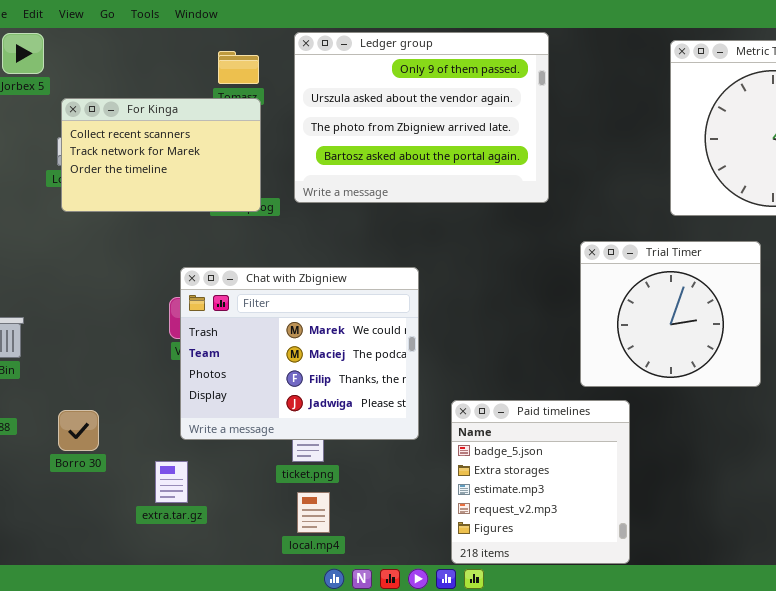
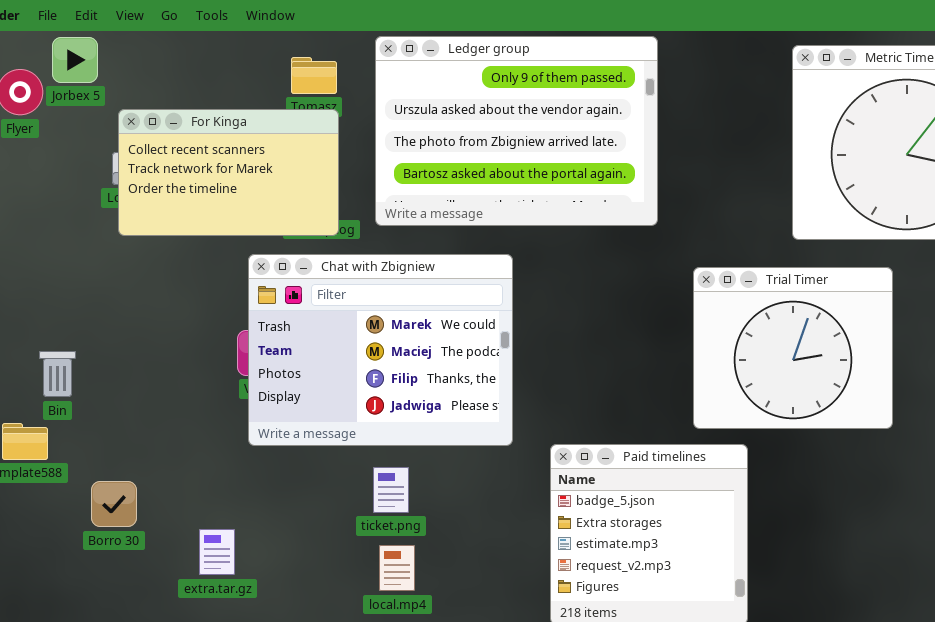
Chat with Zbigniew: [180,267,419,440] -> [248,254,513,446], moved
Borro 30: [58,410,99,451] -> [91,481,137,527], moved
extra.tar.gz: [155,461,188,503] -> [199,529,235,575], moved

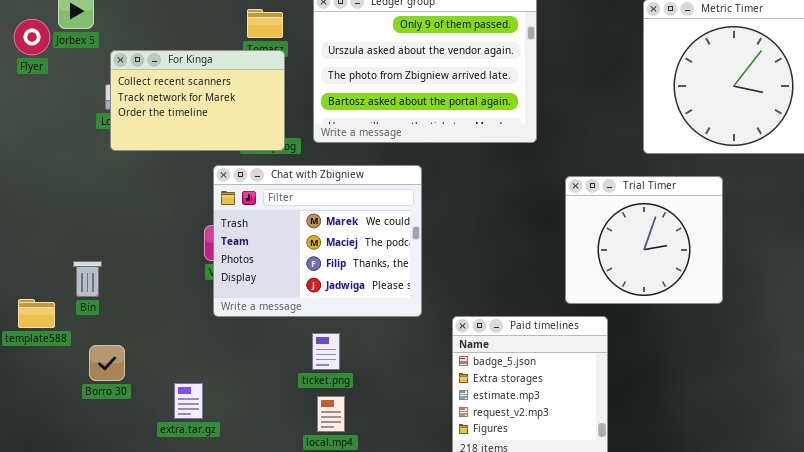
Bin: [39,351,76,397] -> [73,261,102,297], moved

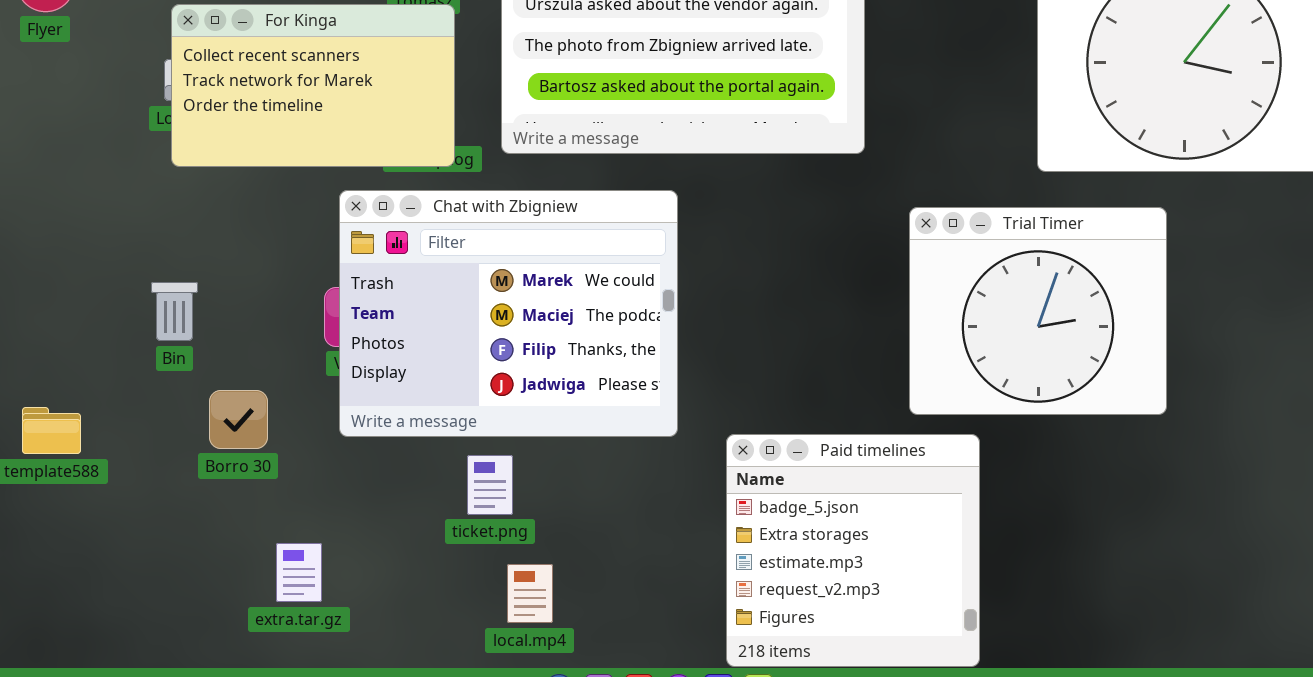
Bin: [73,261,102,297] -> [151,282,198,341], moved
ticket.png: [312,333,340,370] -> [467,455,513,515], moved
Borro 30: [89,345,125,381] -> [209,390,268,449], moved

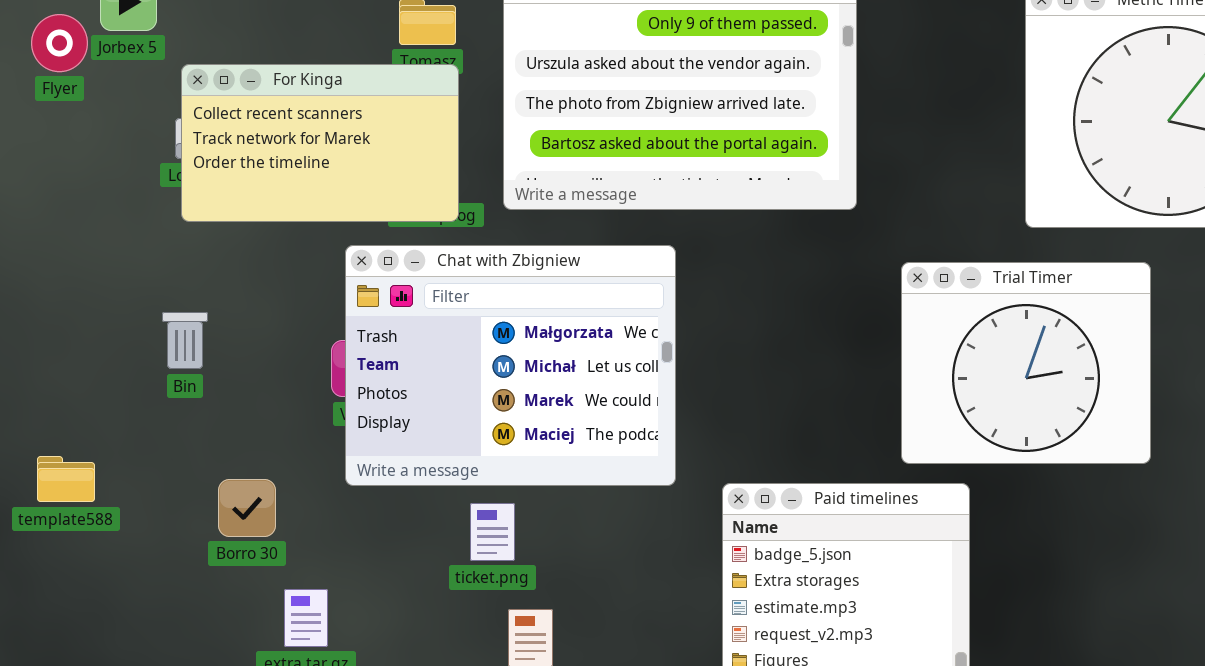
Chat with Zbigniew: [339,190,678,437] -> [345,245,676,486], scrolled up 2 rows
Bin: [151,282,198,341] -> [162,312,208,369], moved
Borro 30: [209,390,268,449] -> [218,479,276,537], moved

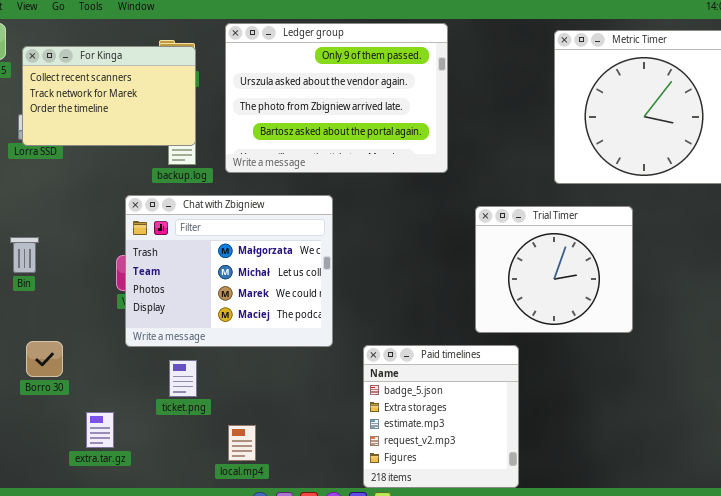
For Kinga: [181,64,459,222] -> [22,46,196,146], moved
Borro 30: [218,479,276,537] -> [26,341,63,377], moved
ticket.png: [470,503,515,561] -> [169,360,197,397], moved

